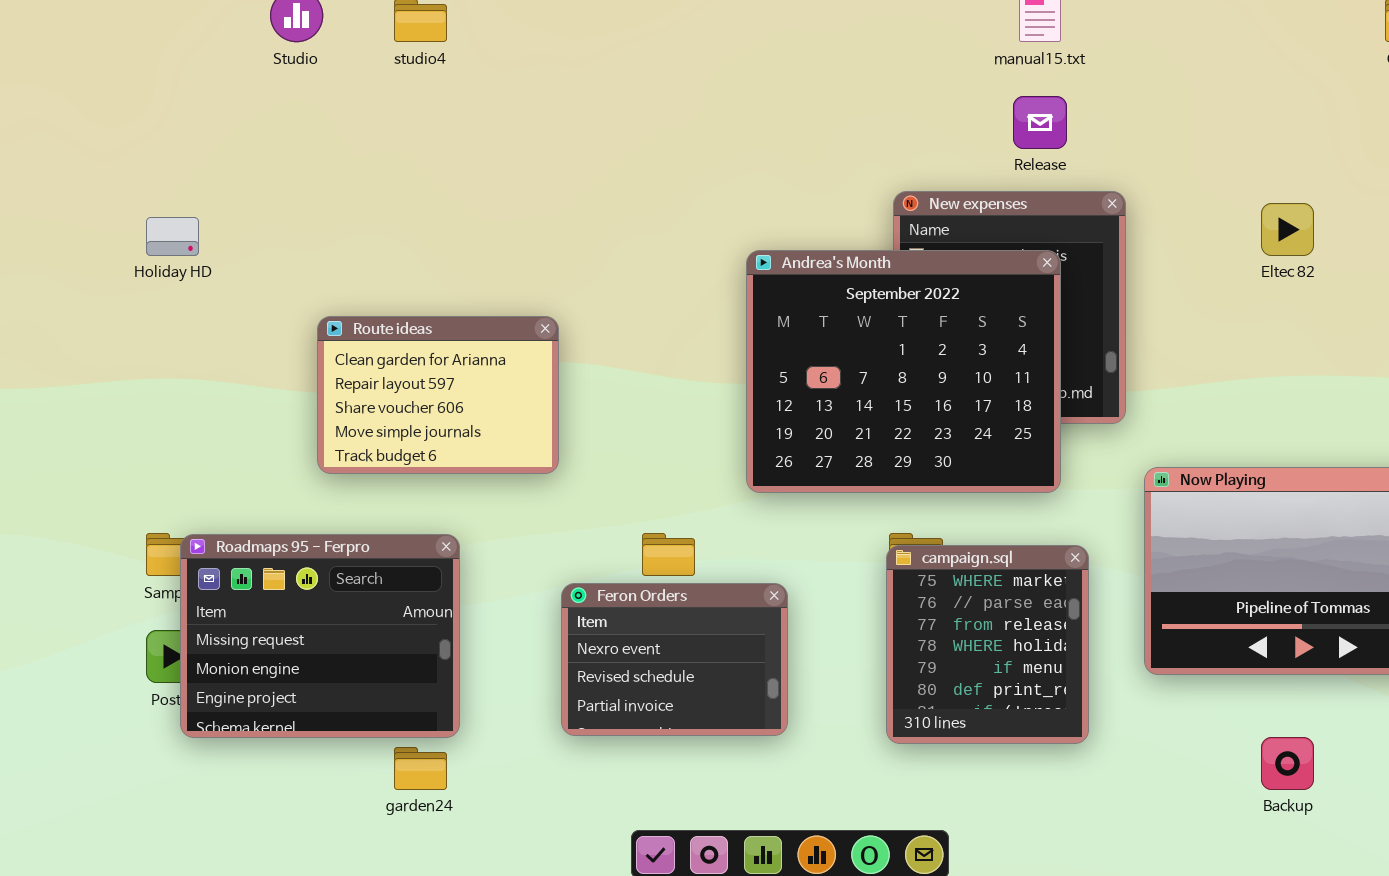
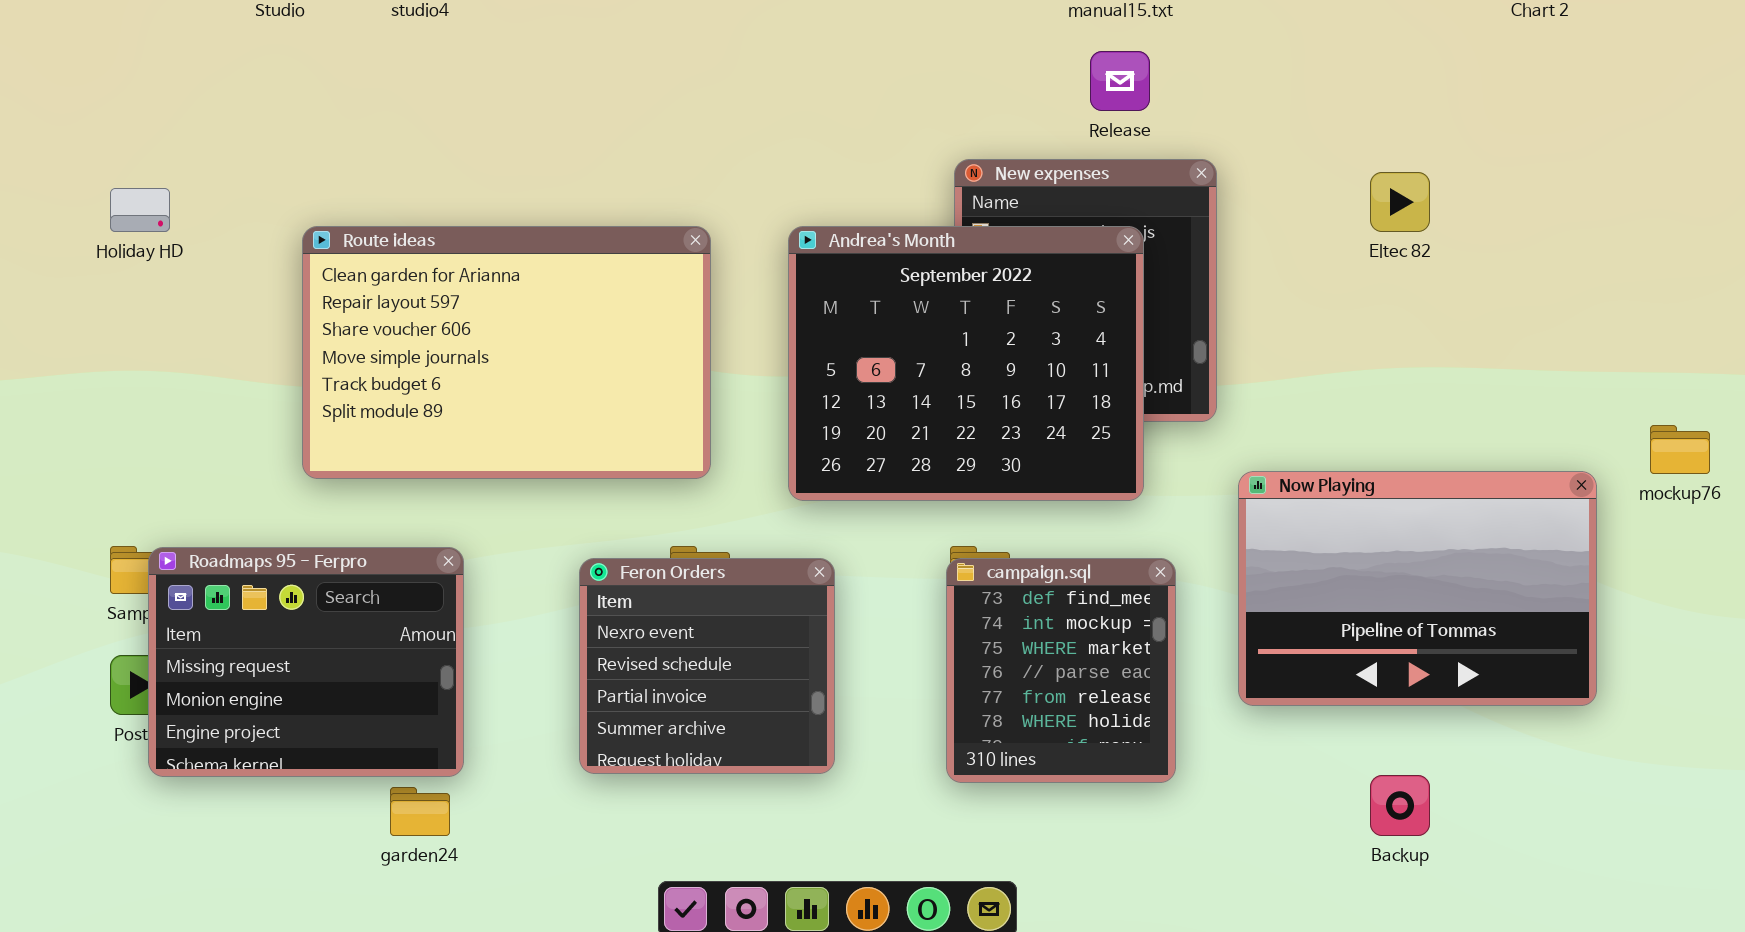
Route ideas: [317,316,559,474] -> [302,226,711,479], resized
campaign.sql: [886,545,1089,744] -> [946,558,1176,783], scrolled up 2 rows
Feron Orders: [561,583,788,736] -> [579,558,835,774], resized

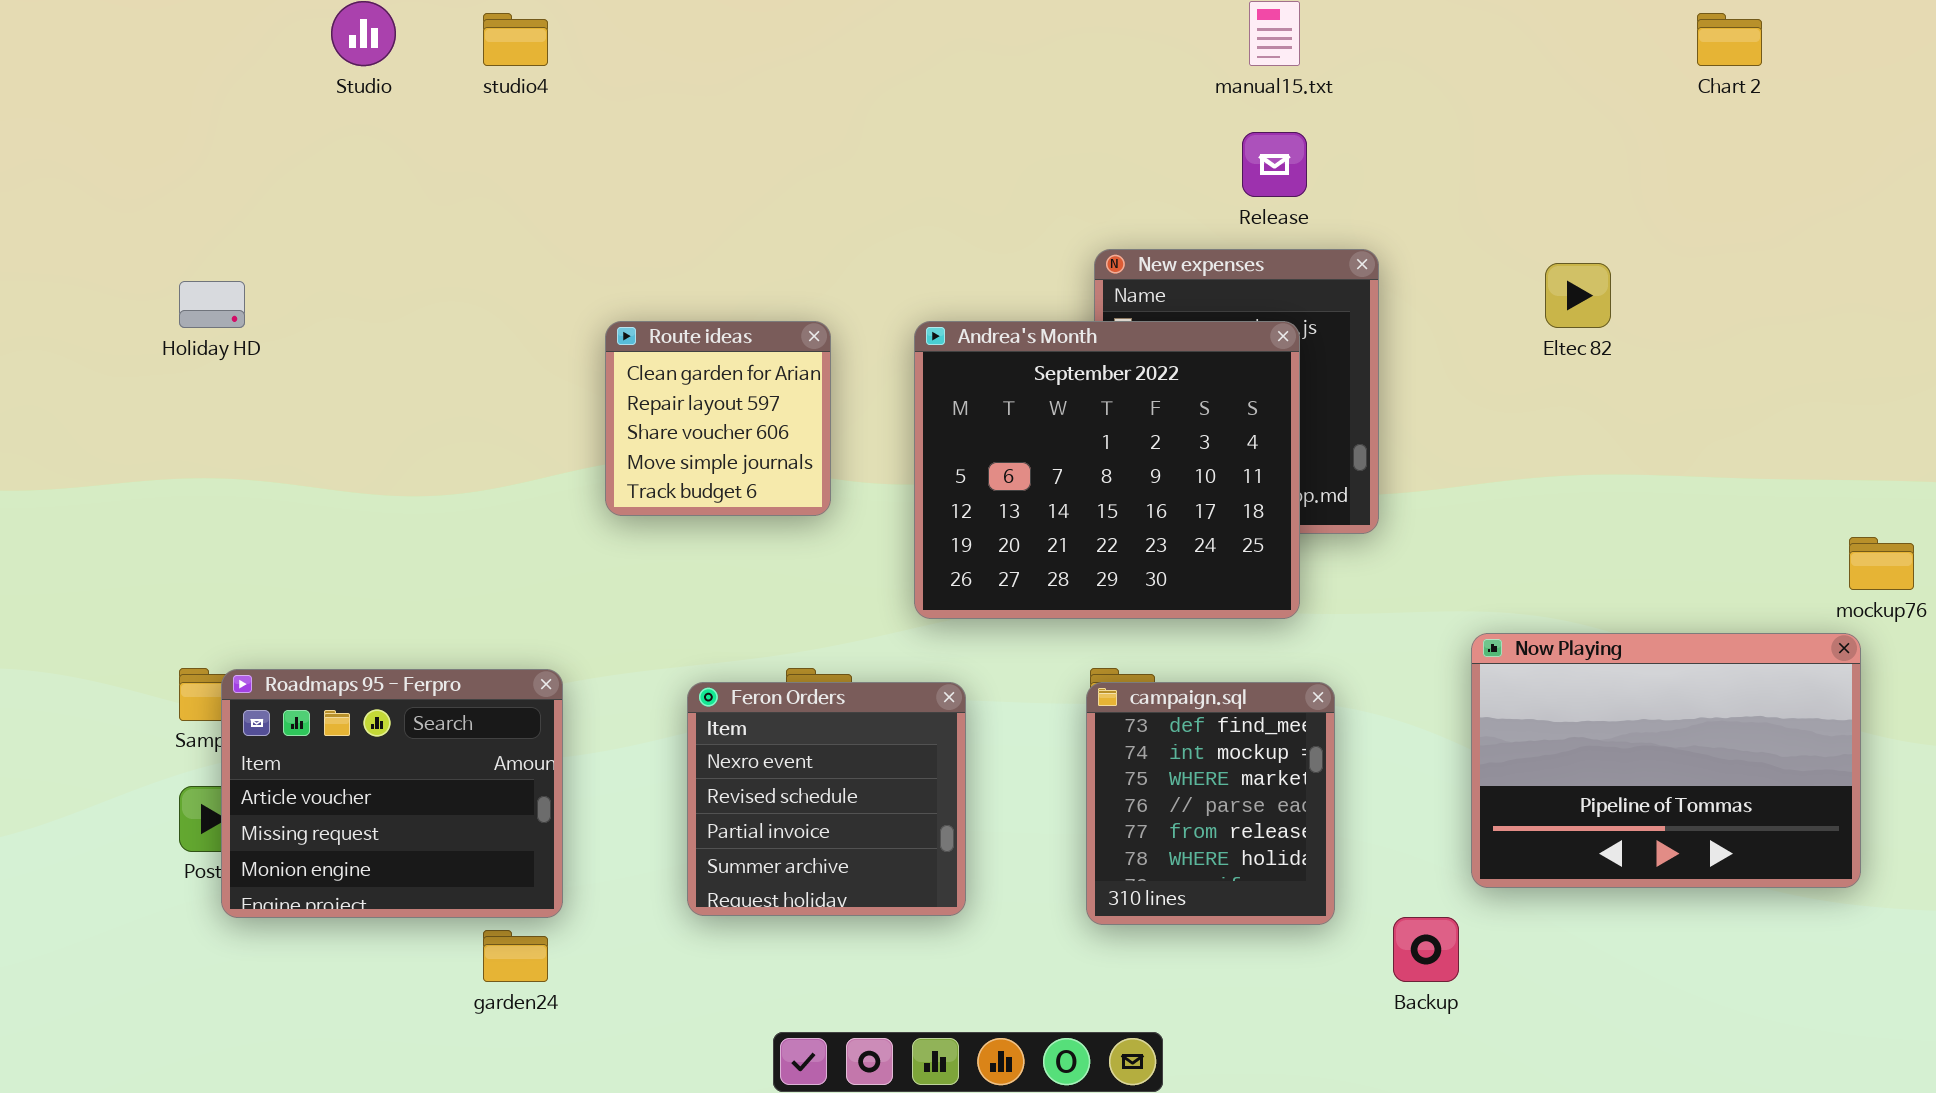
Route ideas: [302,226,711,479] -> [605,321,831,516], resized
Now Playing: [1238,471,1597,706] -> [1471,633,1861,888], moved
Roadmaps 95 - Ferpro: [148,547,464,777] -> [221,669,563,918], scrolled up 1 row
Backup: [1370,775,1430,836] -> [1393,917,1459,982], moved

